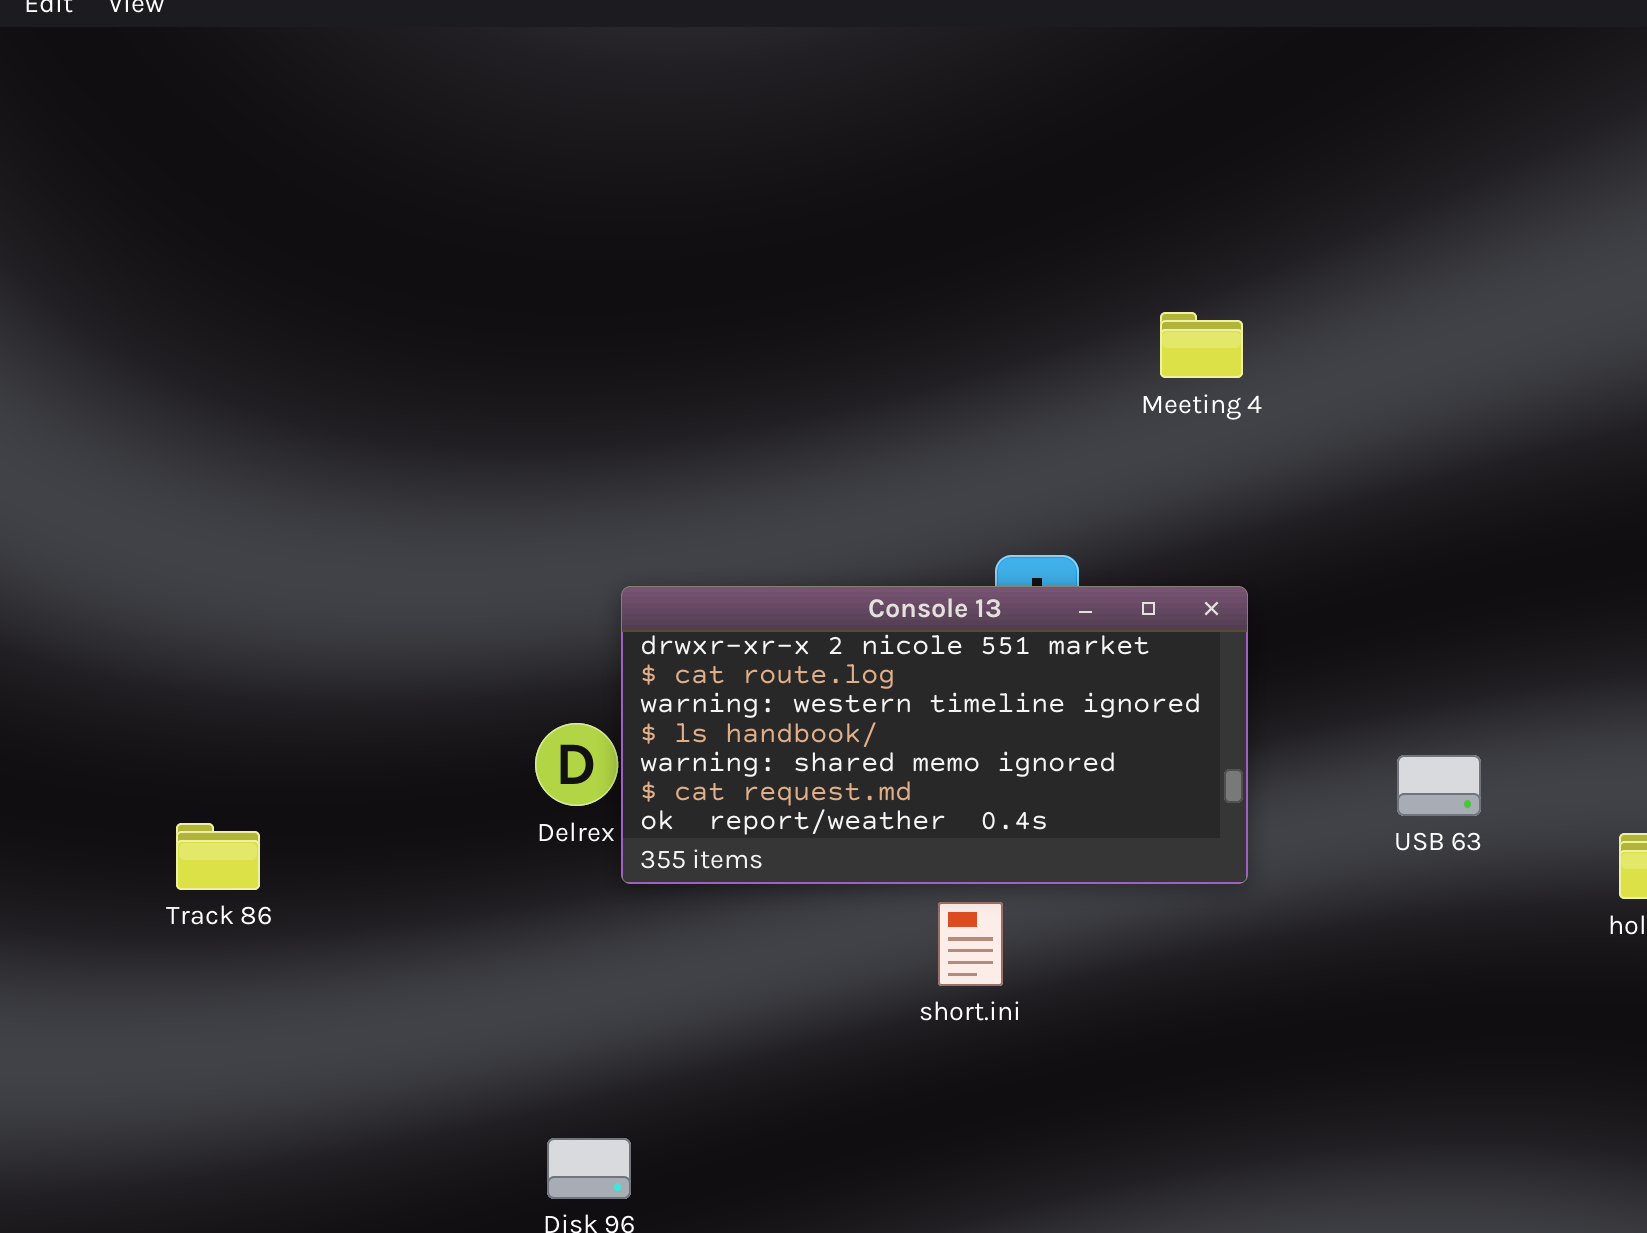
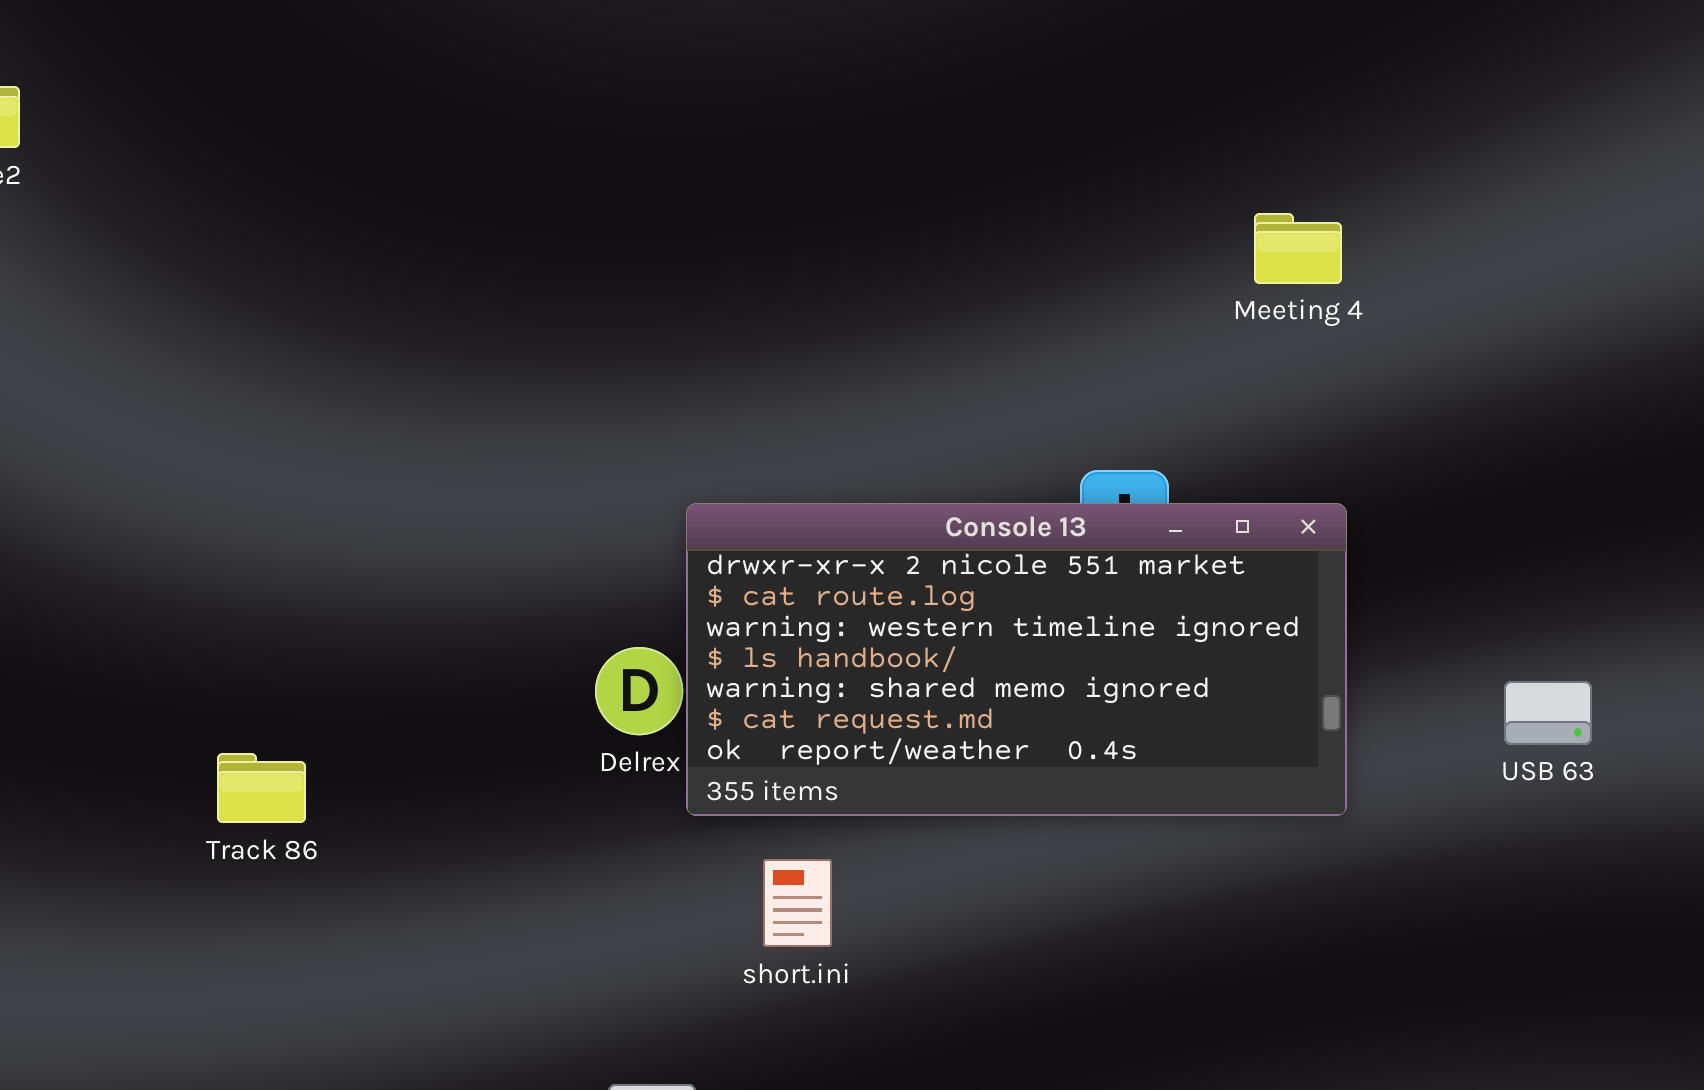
short.ini: [938,902,1003,986] -> [763,859,832,947], moved

